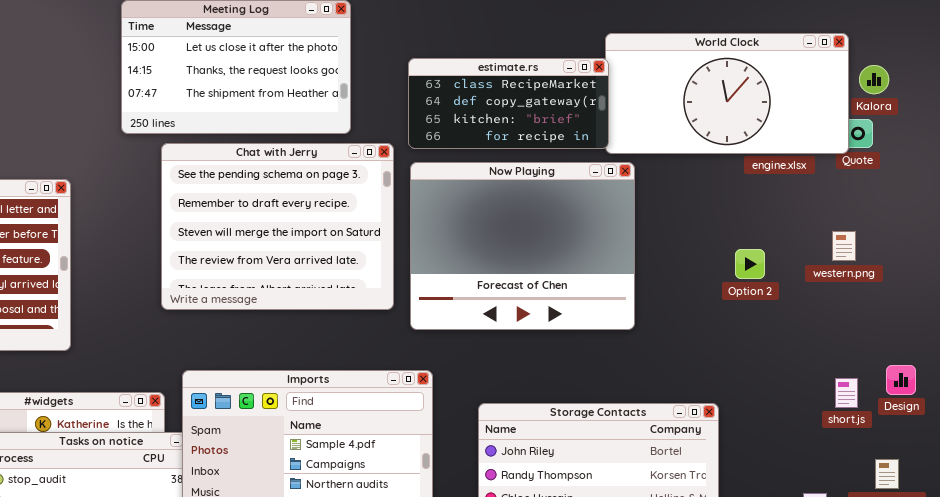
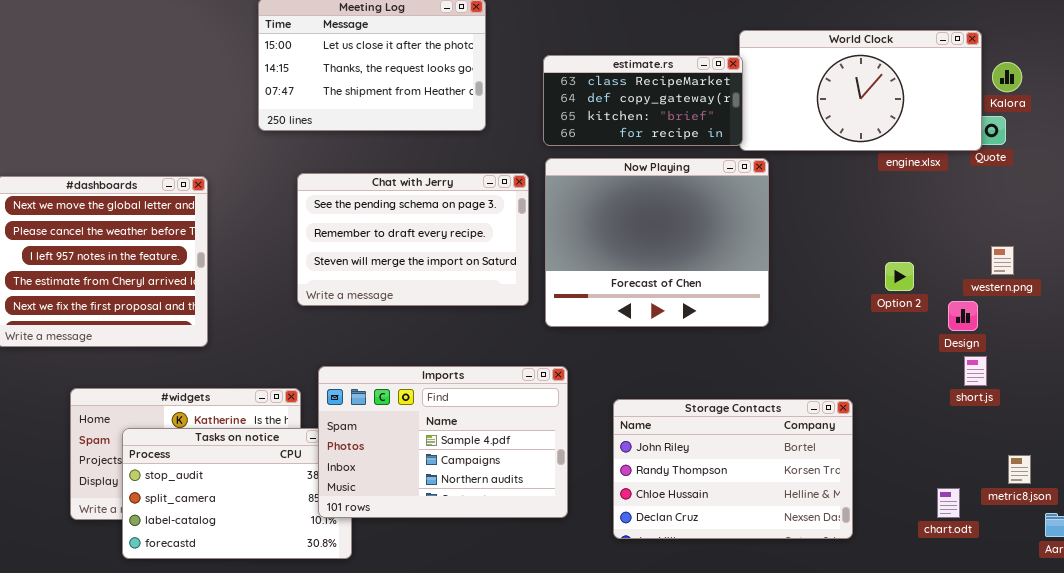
Chat with Jerry: [161,143,394,310] -> [297,173,529,306], resized
western.png: [832,231,856,261] -> [991,246,1014,275], moved
Option 2: [735,249,765,279] -> [885,262,914,291], moved
Design: [886,365,916,395] -> [948,301,978,331], moved
short.js: [835,378,858,408] -> [964,356,987,386], moved

